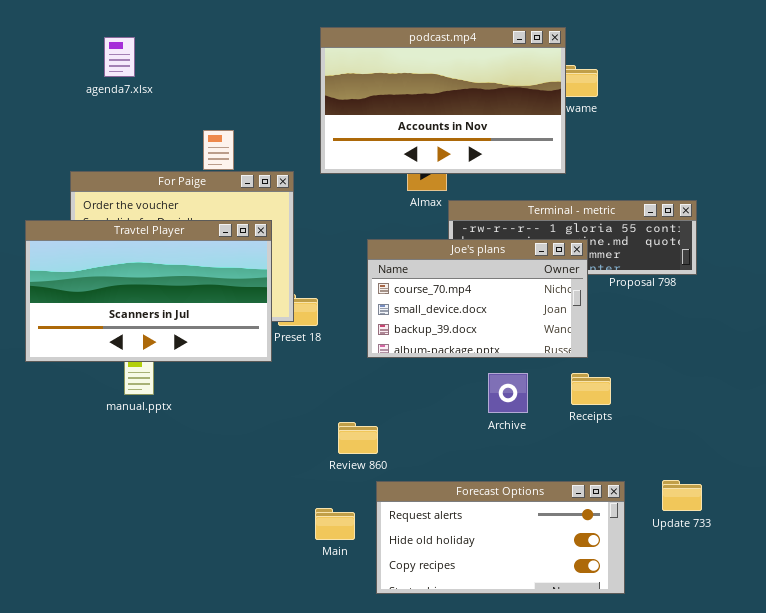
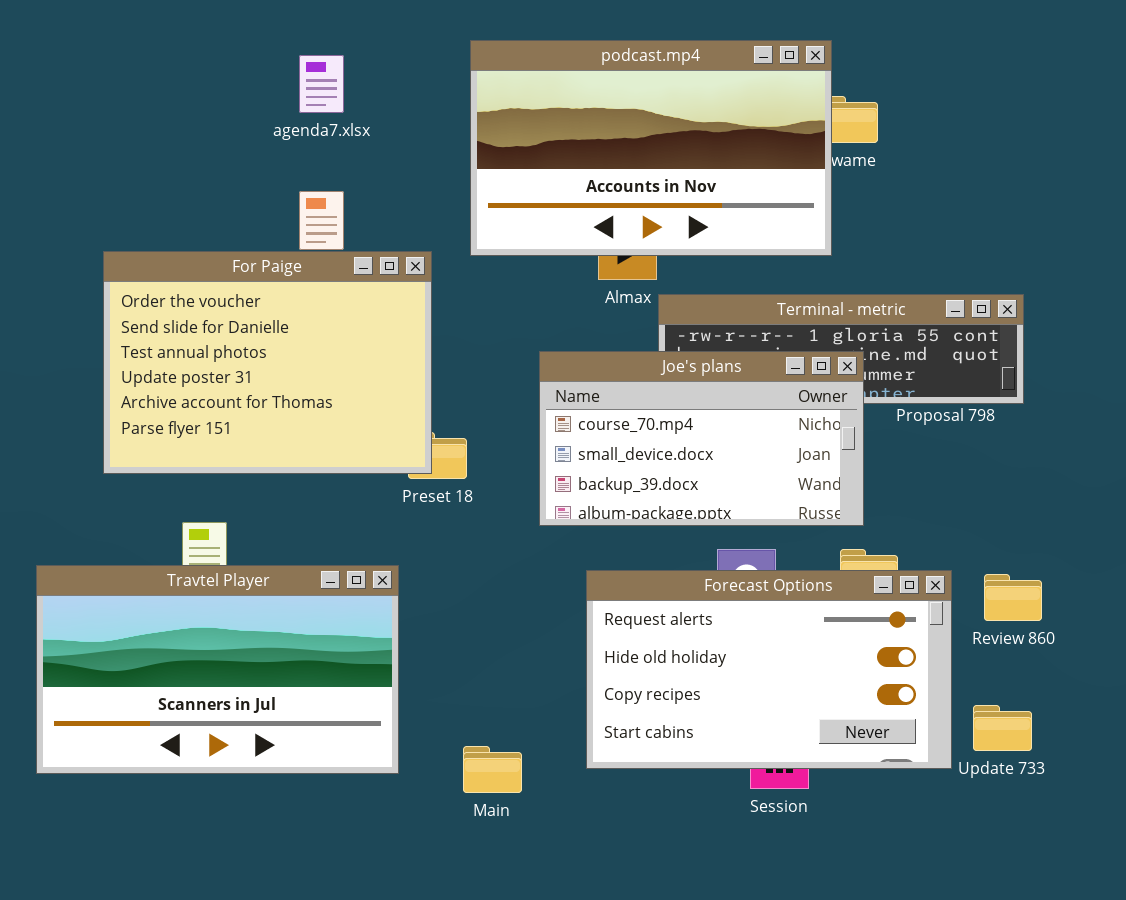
agenda7.xlsx: [104,37,135,77] -> [299,55,344,113], moved
Travtel Player: [25,220,272,362] -> [36,565,399,774], moved
Review 860: [338,422,378,454] -> [984,574,1042,621], moved
Forecast Options: [376,481,625,594] -> [586,570,952,769], moved, resized

